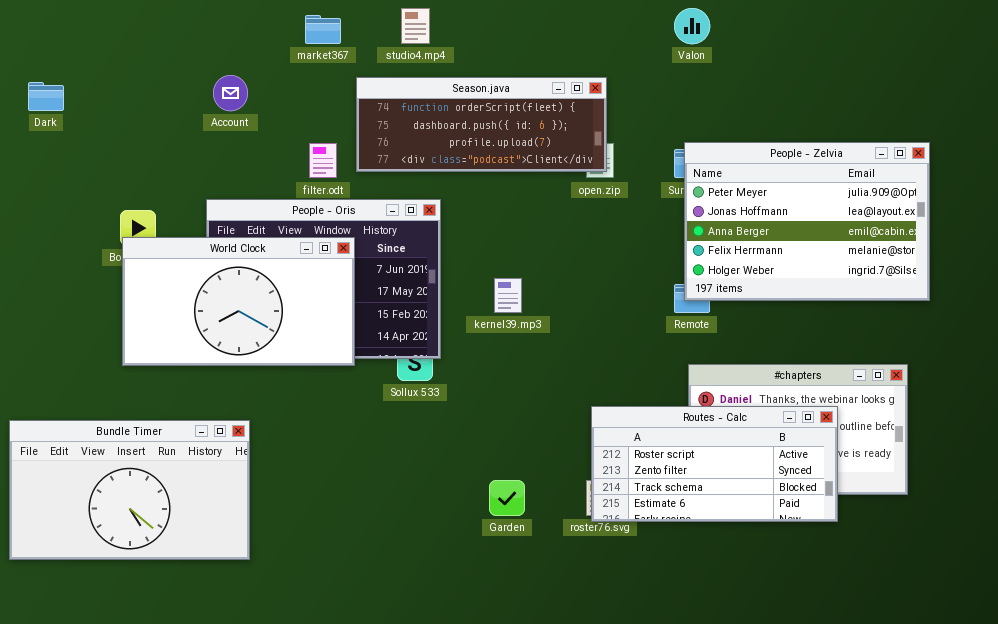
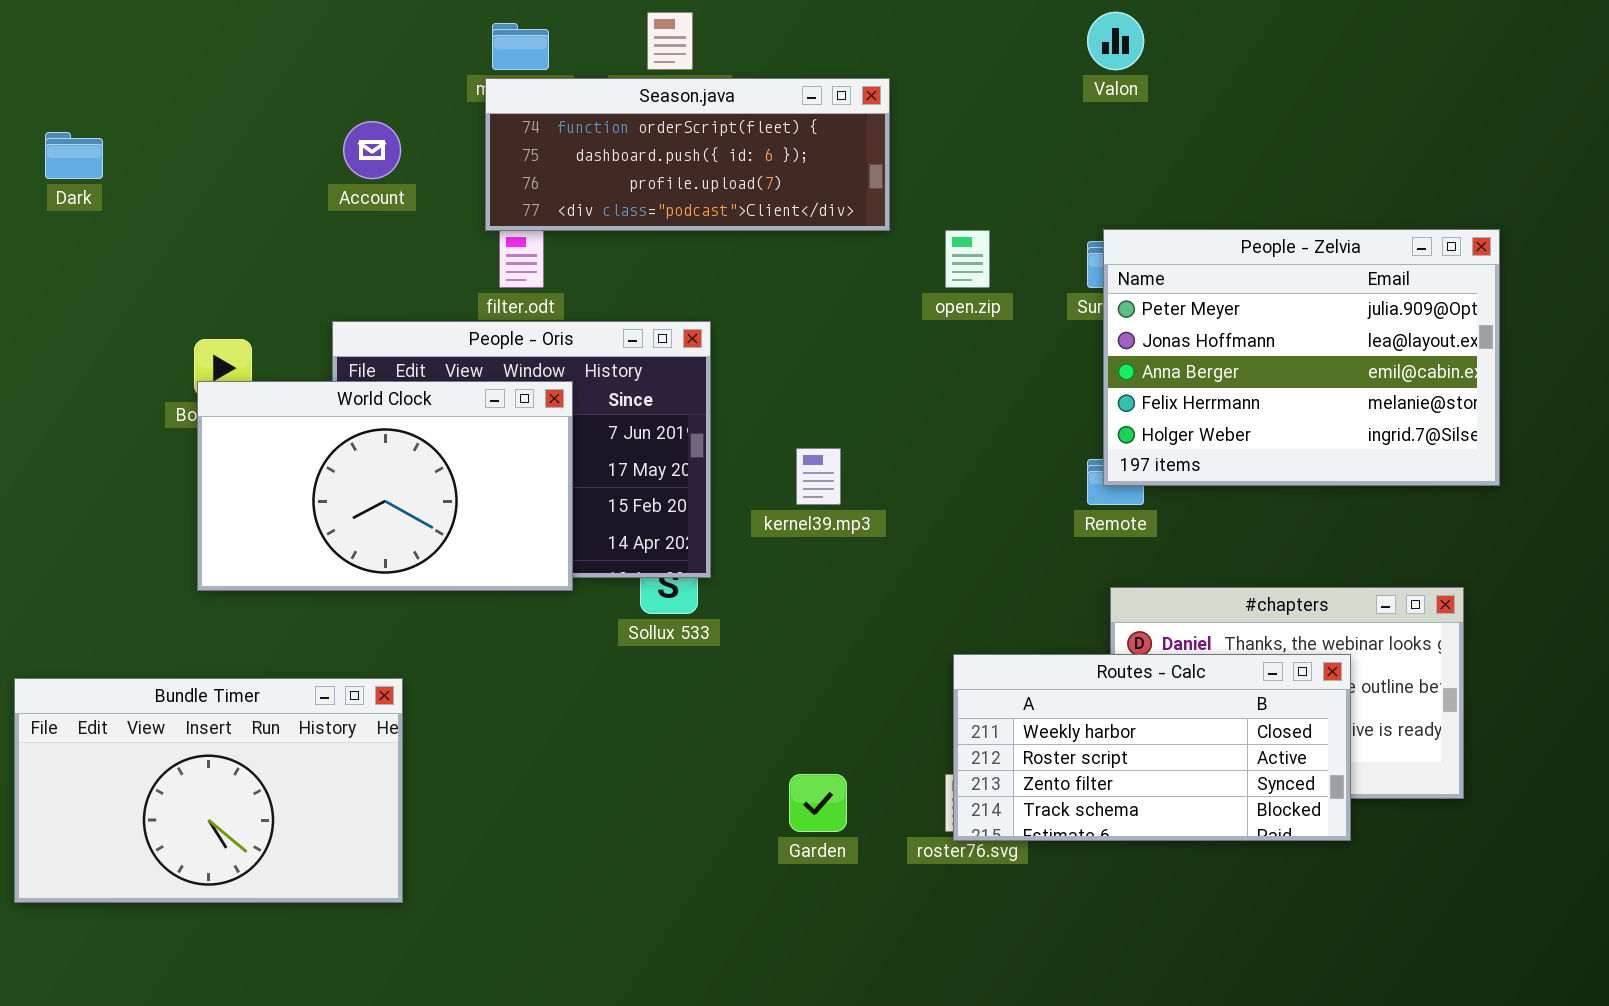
Season.java: [356,77,607,172] -> [485,78,890,231], moved
Routes - Calc: [591,406,838,522] -> [953,654,1351,841], scrolled up 1 row

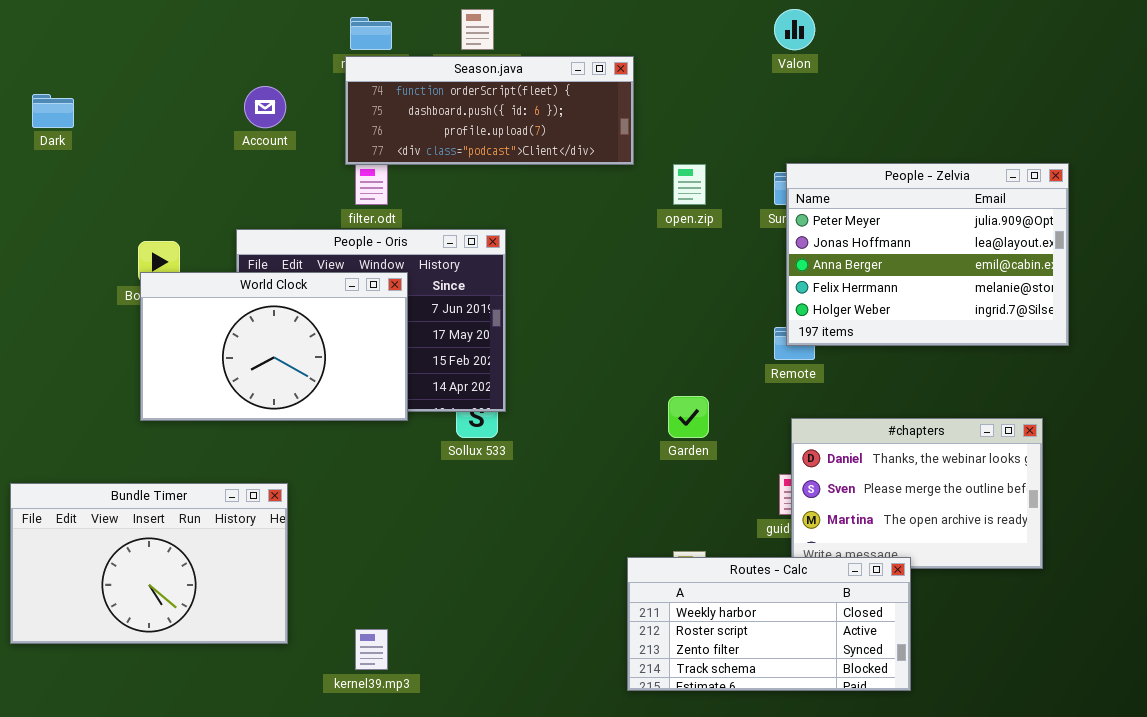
kernel39.mp3: [796,448,841,505] -> [355,629,388,670], moved
Routes - Calc: [953,654,1351,841] -> [627,557,911,691], moved
Garden: [789,774,847,832] -> [668,396,709,438], moved

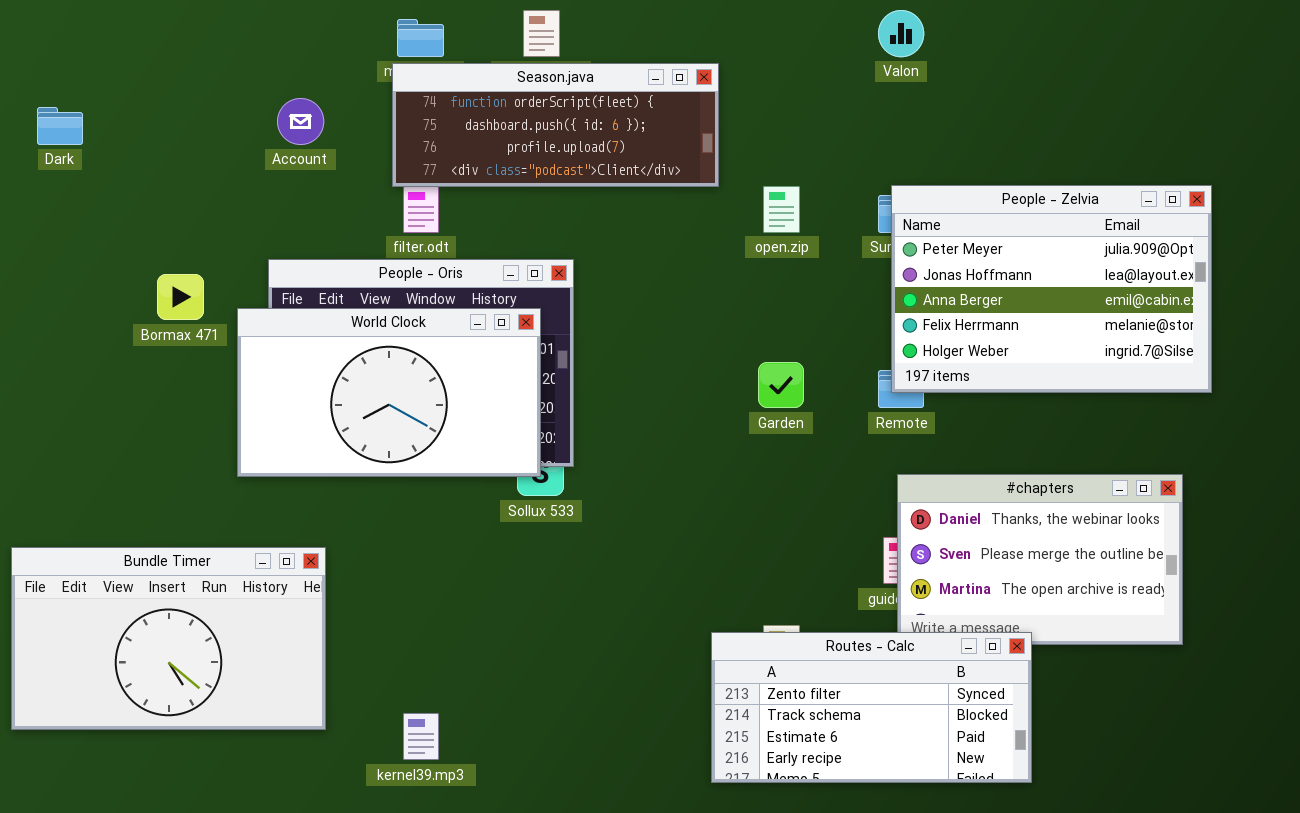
World Clock: [140,272,408,421] -> [237,308,541,477], moved
Garden: [668,396,709,438] -> [758,362,804,408], moved
Routes - Calc: [627,557,911,691] -> [711,632,1032,783], scrolled down 2 rows

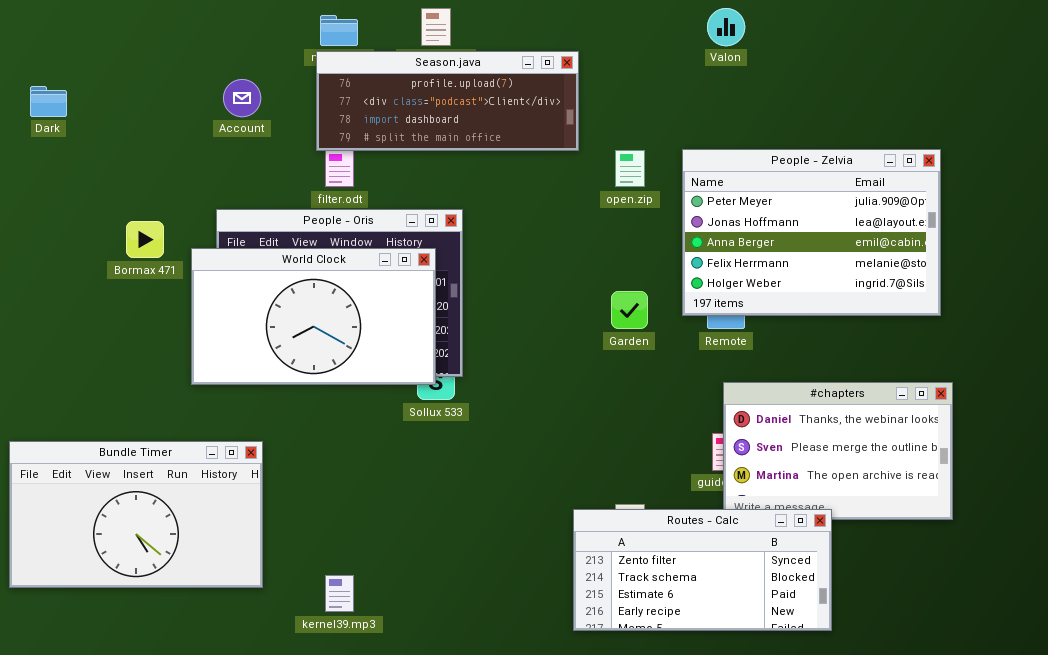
Season.java: [392,63,719,187] -> [316,51,579,151], scrolled down 2 rows
People - Zelvia: [891,185,1212,393] -> [682,149,941,316], moved

